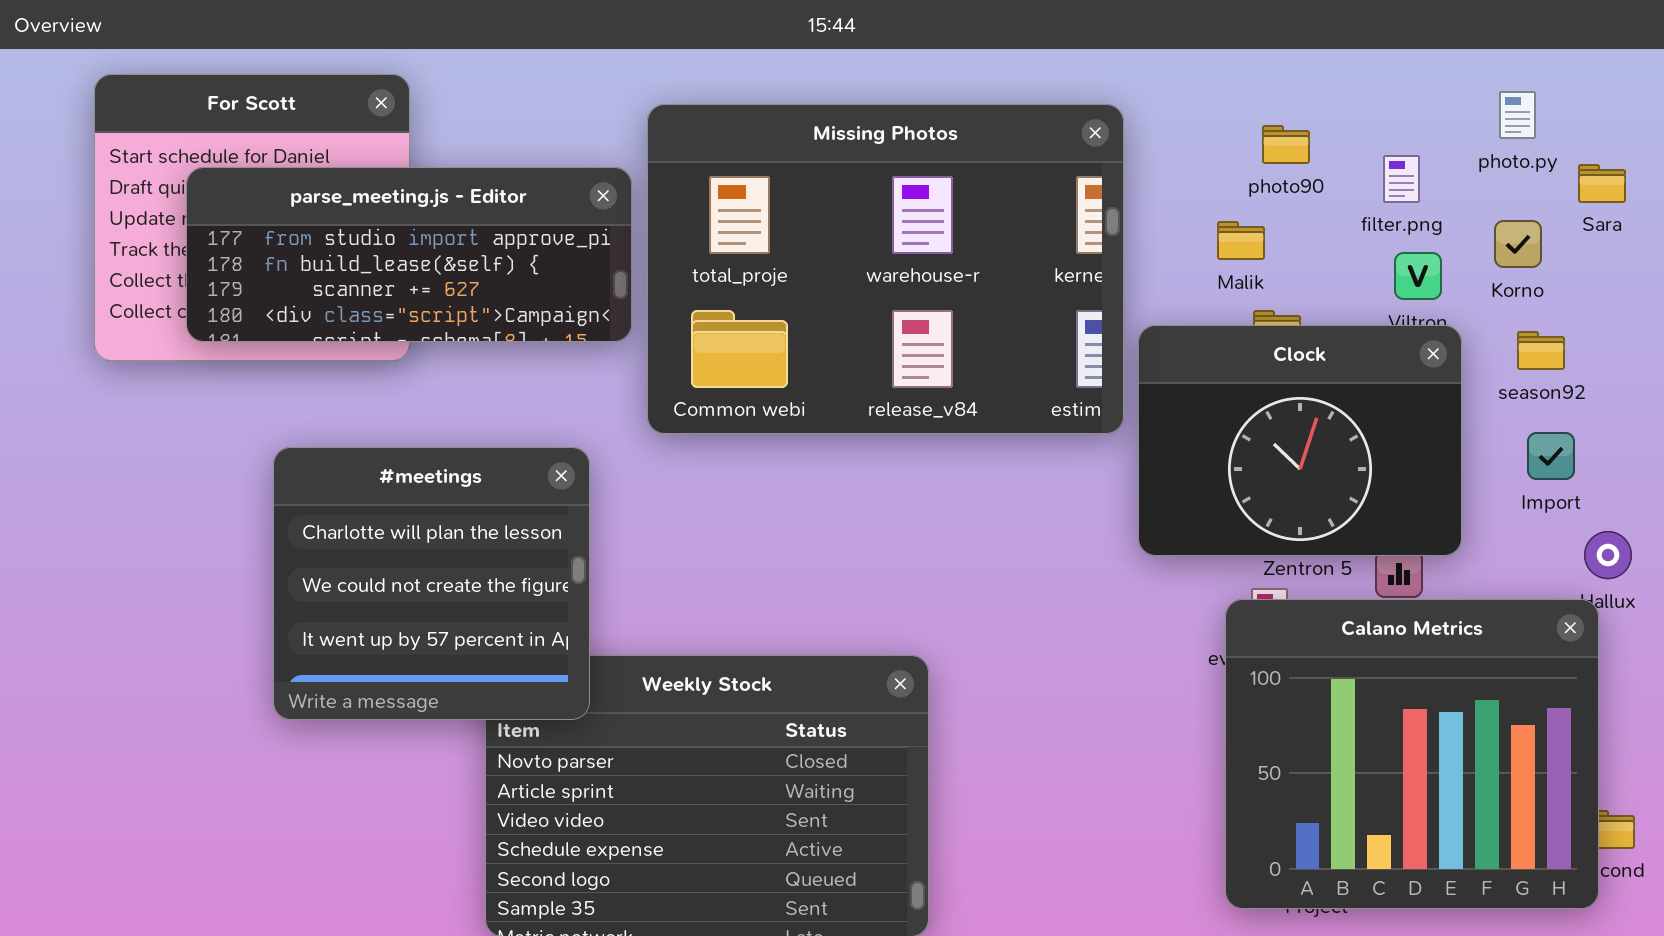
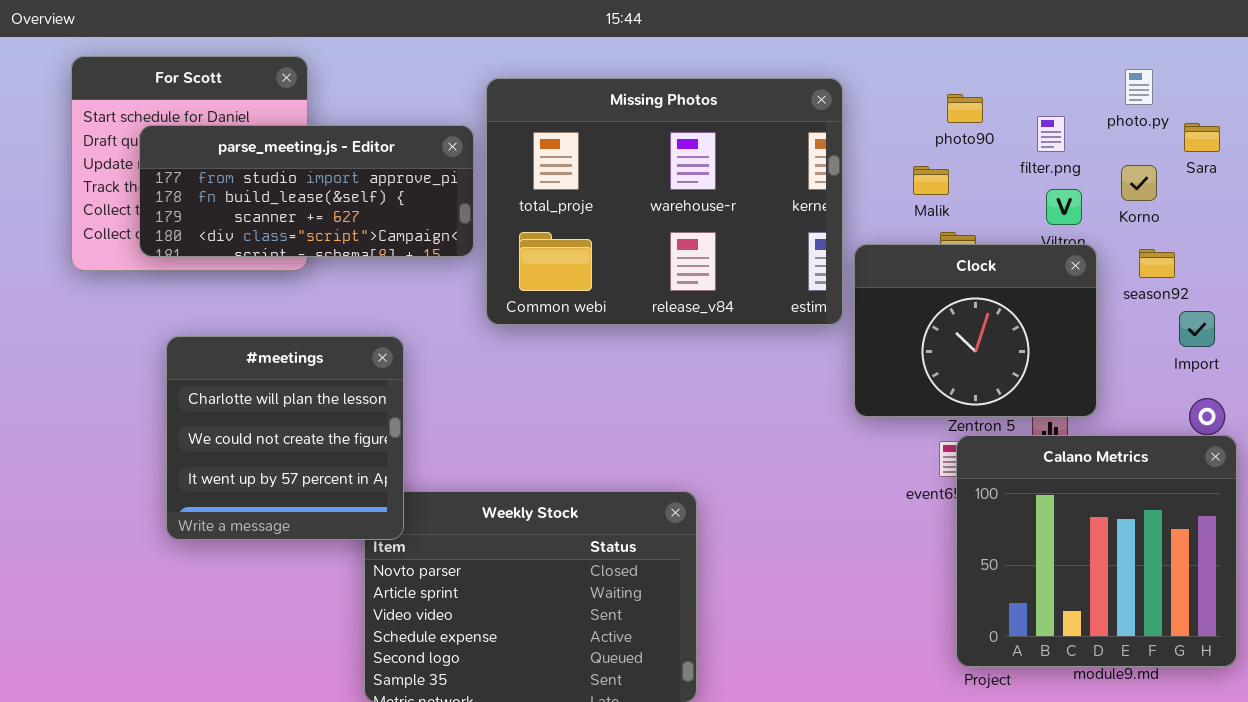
Import: [1527,432,1575,480] -> [1179,311,1215,347], moved
#meetings: [273,447,590,720] -> [166,336,404,540], moved
Calano Metrics: [1225,599,1599,909] -> [956,435,1237,667], moved

